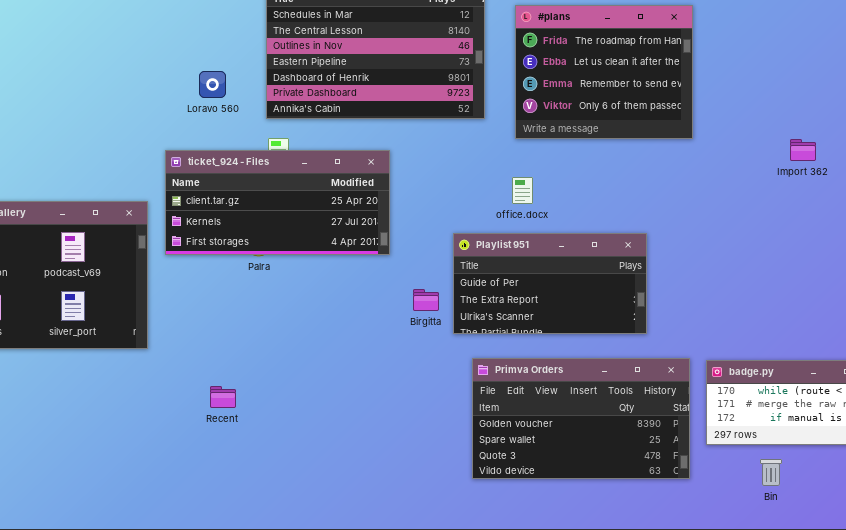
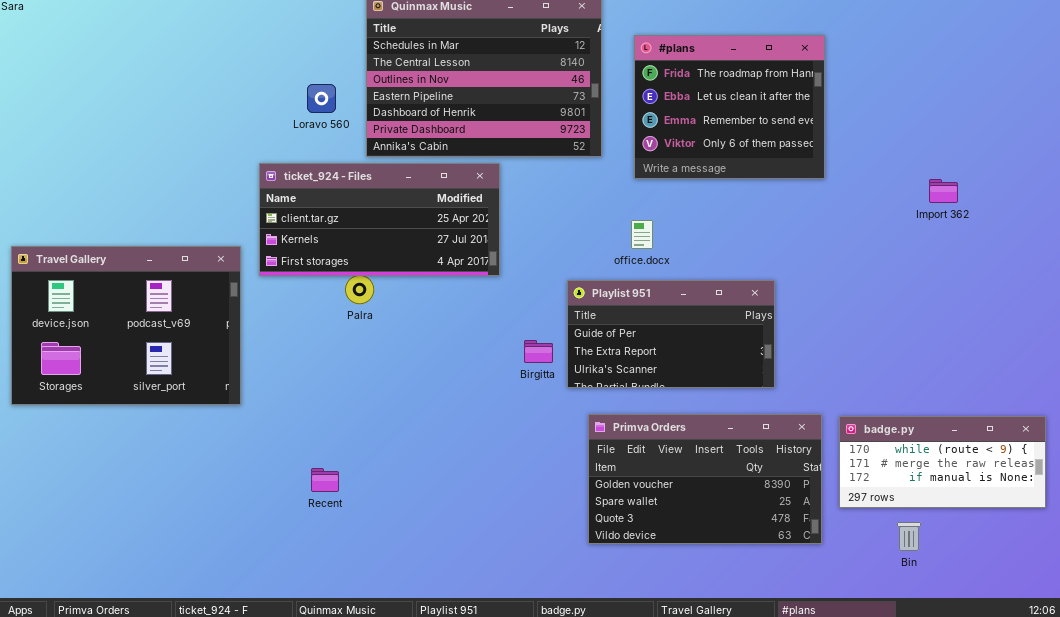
Loravo 560: [199,71,226,98] -> [307,84,336,113], moved
ticket_924 - Files: [165,150,390,255] -> [259,163,500,276], moved
Recent: [210,386,236,408] -> [311,468,339,492], moved

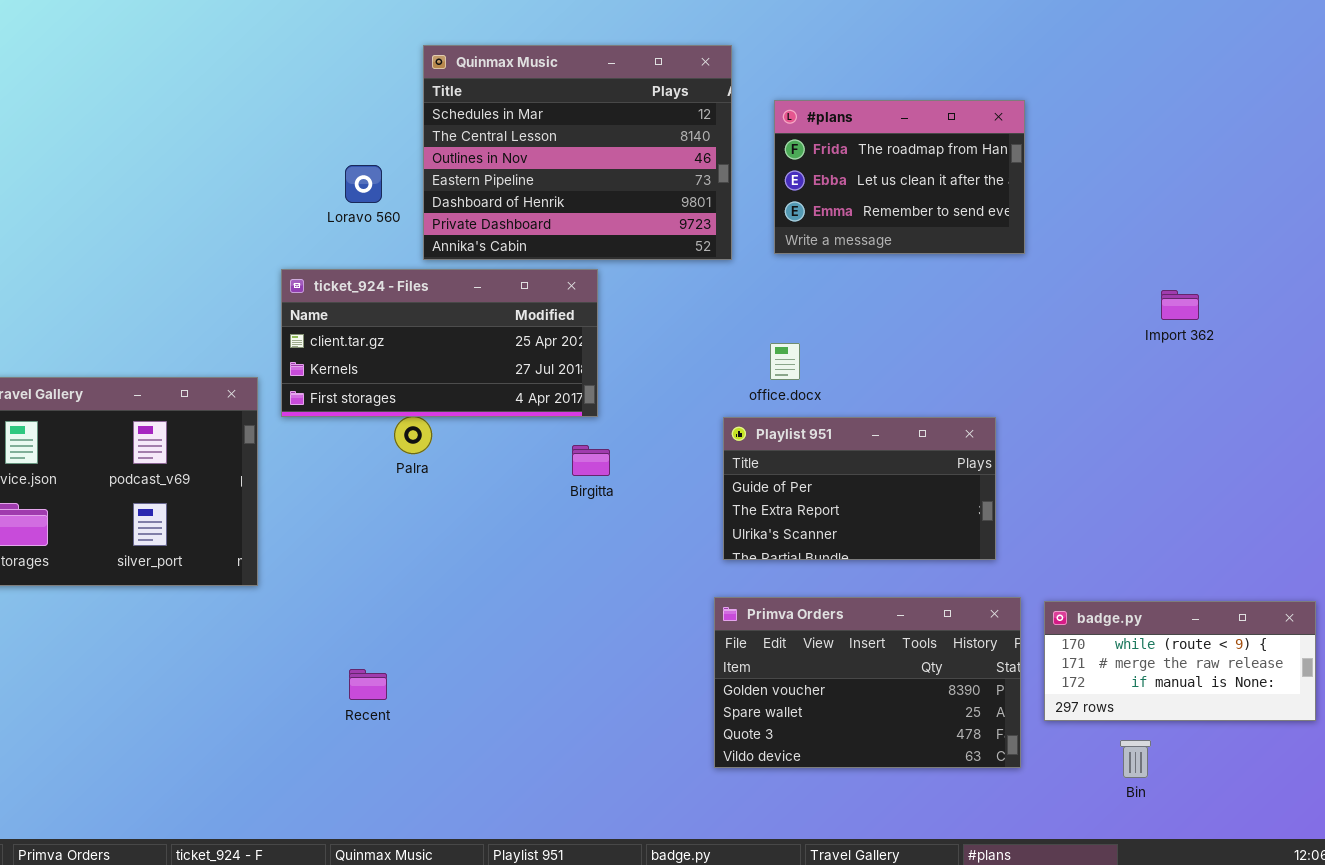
#plans: [634,35,825,179] -> [774,100,1025,254], resized
Playlist 951: [567,280,775,388] -> [723,417,996,560], moved
Birgitta: [524,340,553,363] -> [572,445,610,476], moved

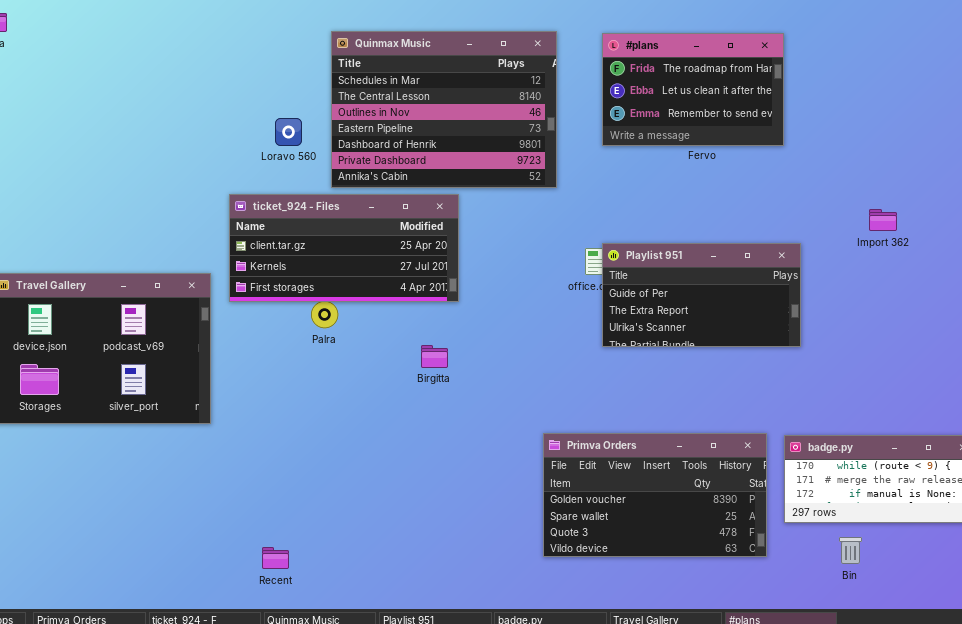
#plans: [774,100,1025,254] -> [602,33,784,146], moved
Playlist 951: [723,417,996,560] -> [602,243,801,347], moved
Birgitta: [572,445,610,476] -> [421,345,448,368], moved
Recent: [349,669,387,700] -> [262,547,289,569], moved

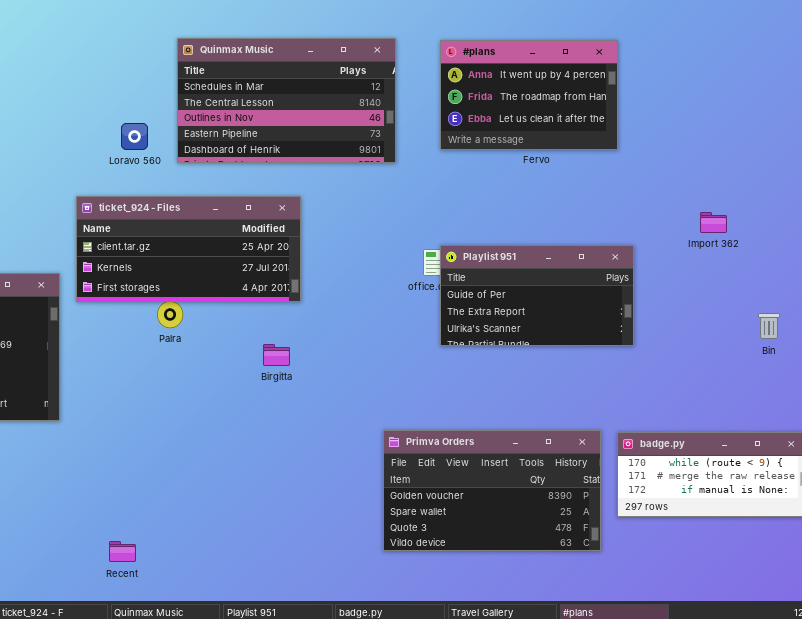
Quinmax Music: [331,31,557,188] -> [177,38,396,163], resized
#plans: [602,33,784,146] -> [440,40,618,150], scrolled up 1 row
Bin: [839,537,862,564] -> [758,313,780,339], moved

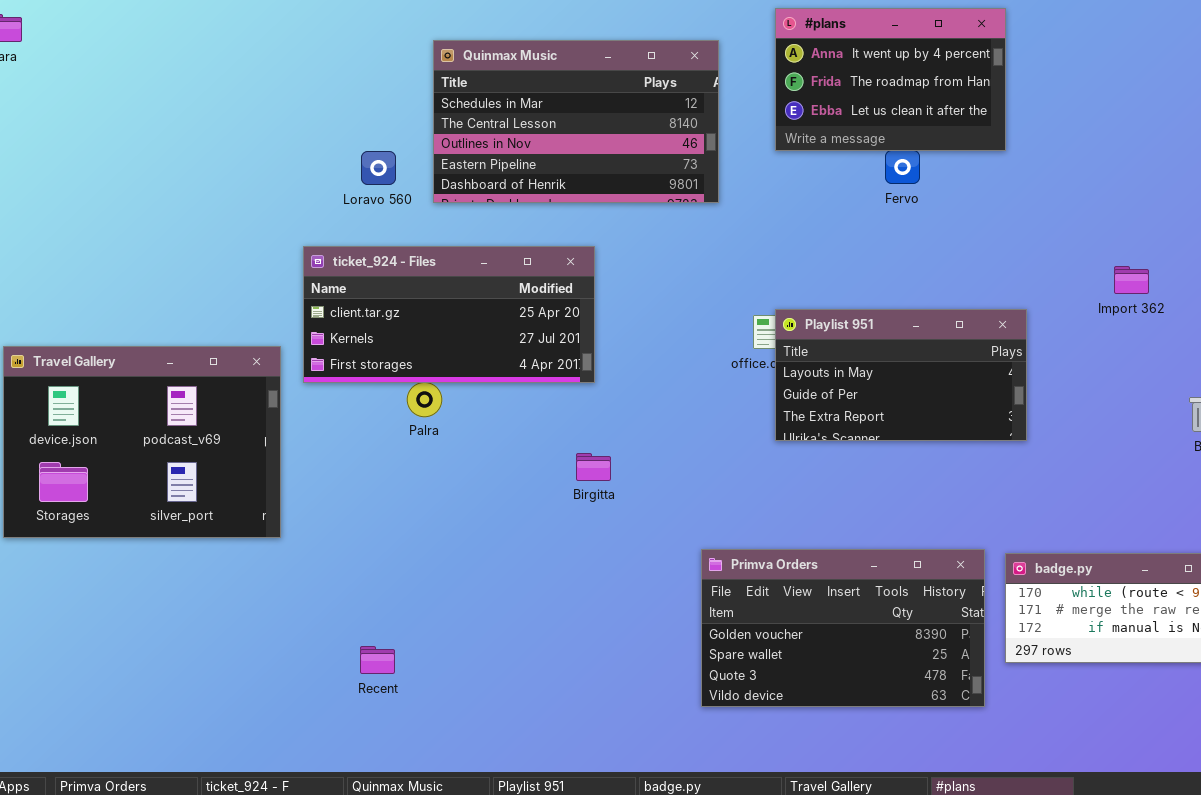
#plans: [440,40,618,150] -> [775,8,1006,151], moved
Playlist 951: [440,245,634,346] -> [775,309,1027,441], scrolled up 1 row
Birgitta: [263,344,290,366] -> [576,453,611,481], moved
Recent: [109,541,136,562] -> [360,646,395,674], moved

